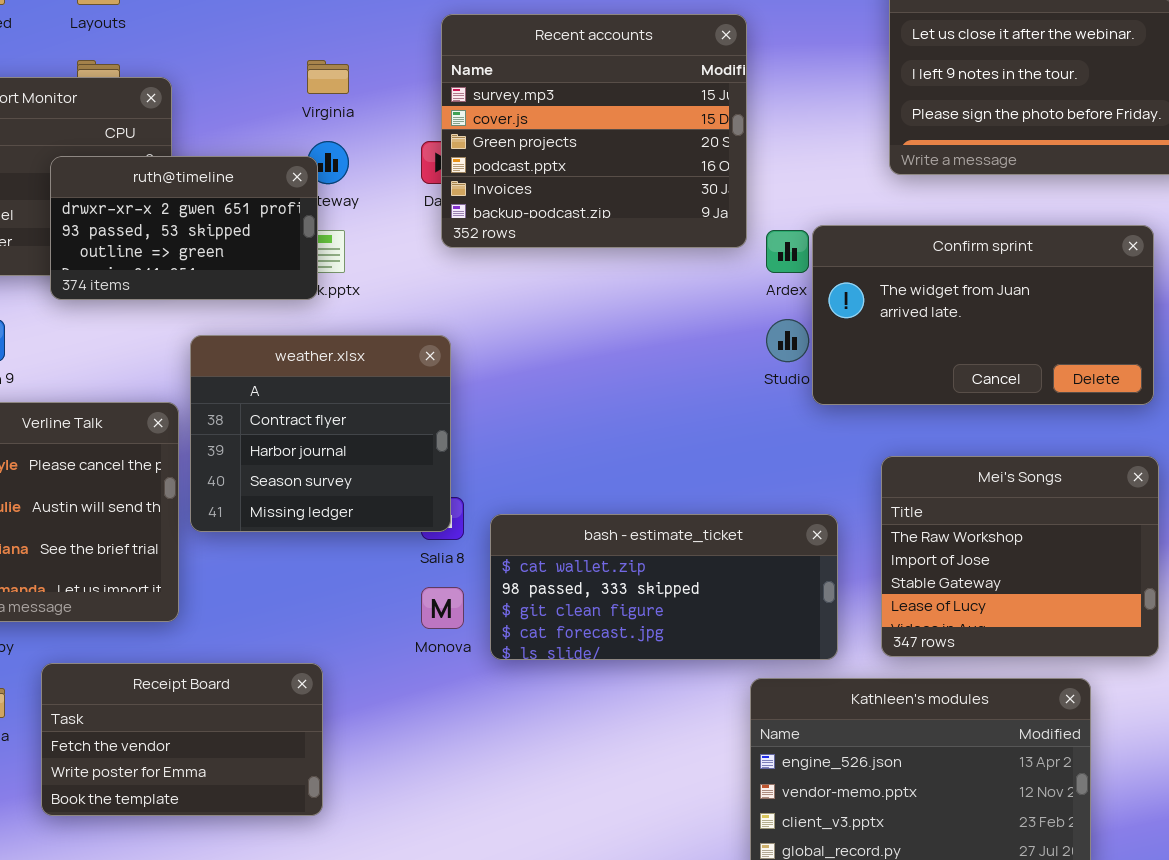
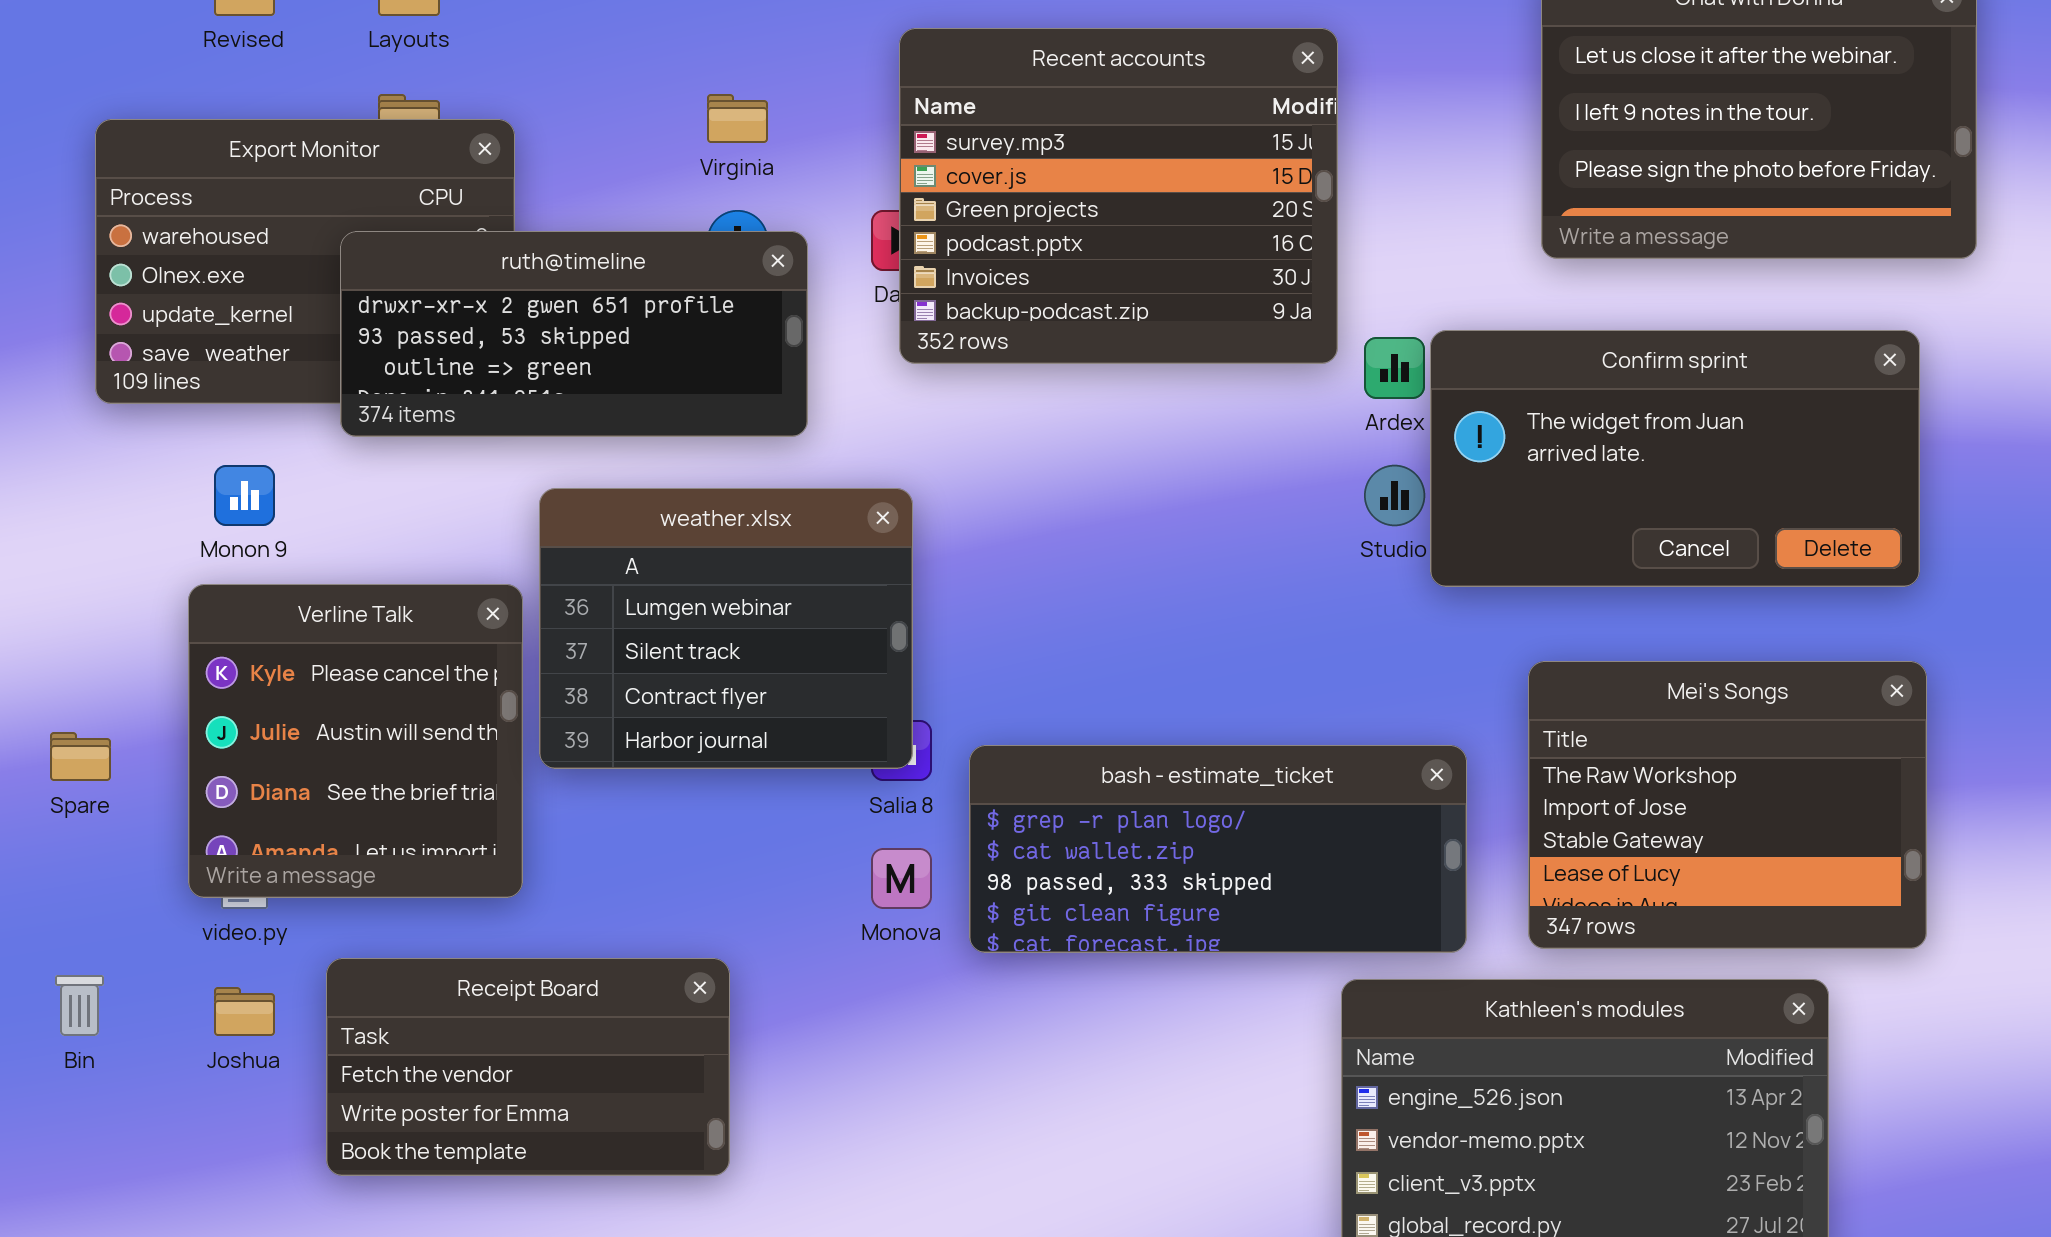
ruth@timeline: [50,156,318,300] -> [340,231,808,437], resized
weather.xlsx: [190,335,451,532] -> [539,488,913,769], scrolled up 2 rows
bash - estimate_ticket: [490,514,838,660] -> [969,745,1467,953], scrolled up 1 row

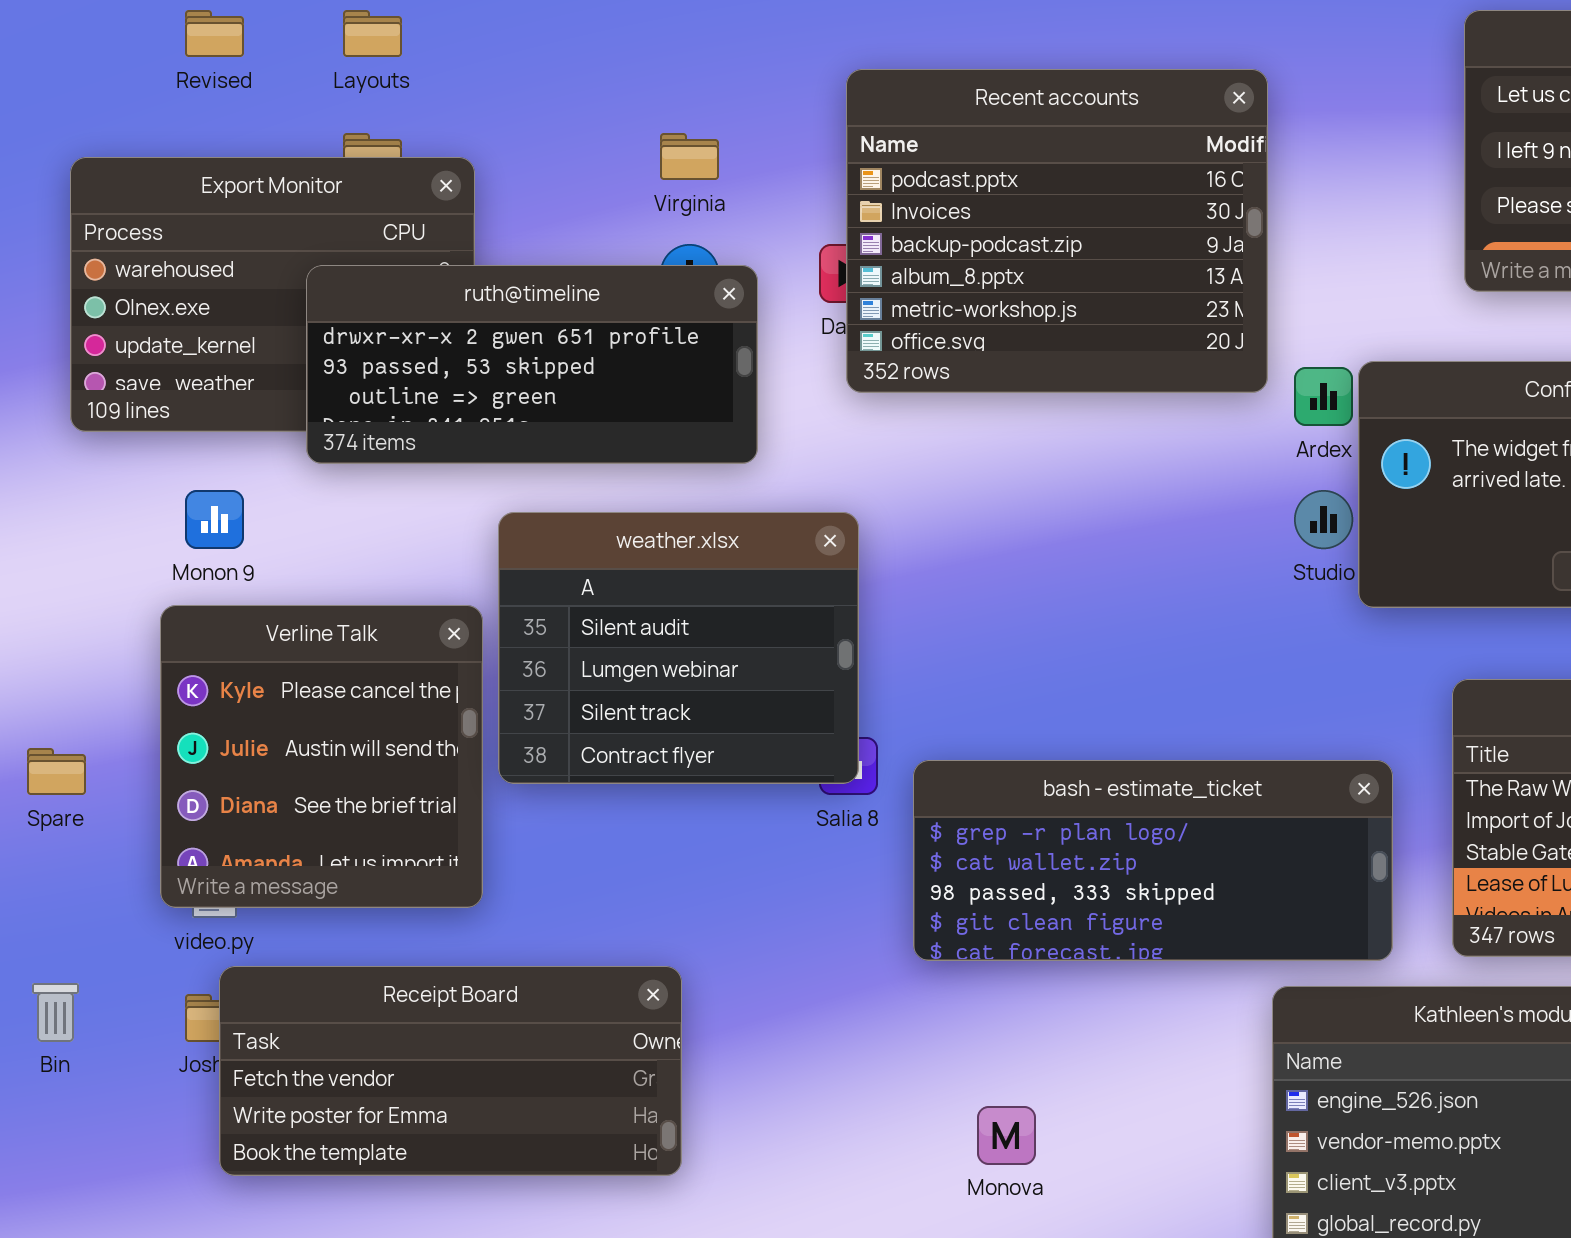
Recent accounts: [899,28,1338,364] -> [846,69,1268,393], scrolled down 3 rows
weather.xlsx: [539,488,913,769] -> [498,512,859,784], scrolled up 1 row
Monova: [871,848,932,909] -> [977,1106,1036,1165], moved
Receipt Board: [326,958,730,1176] -> [219,966,682,1176], resized

